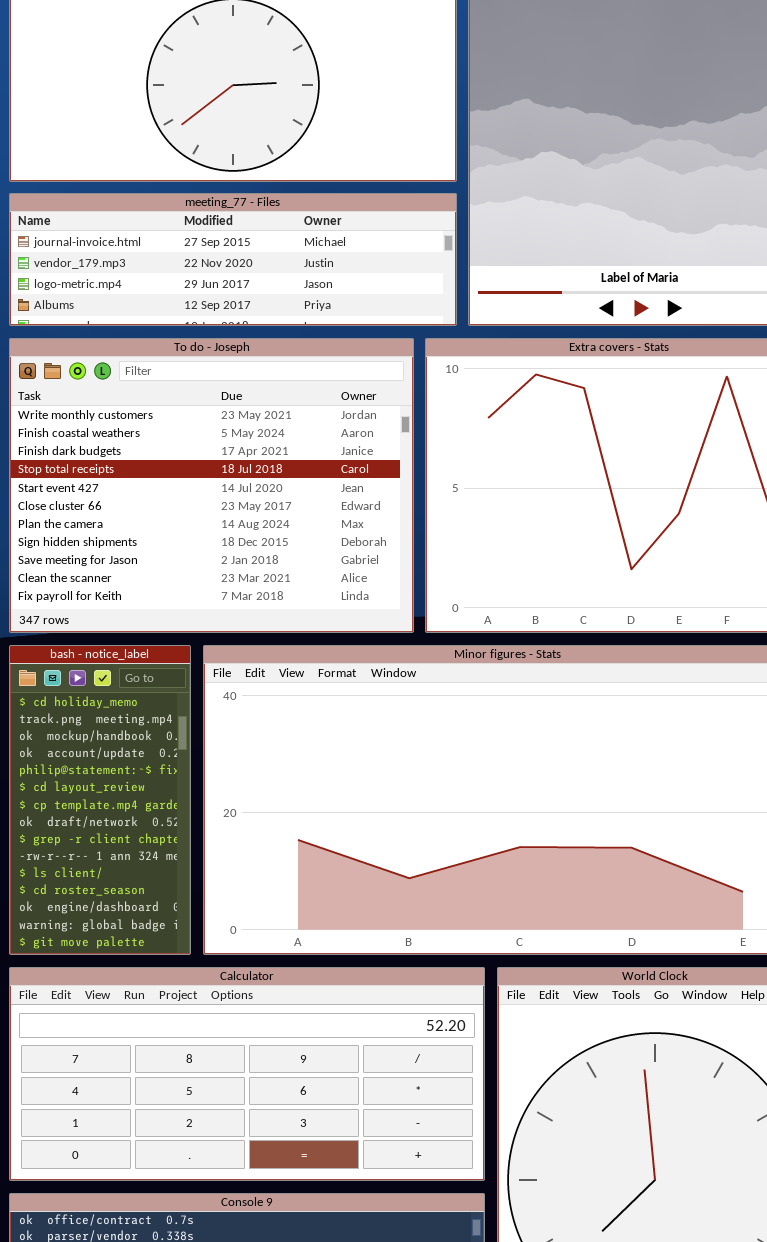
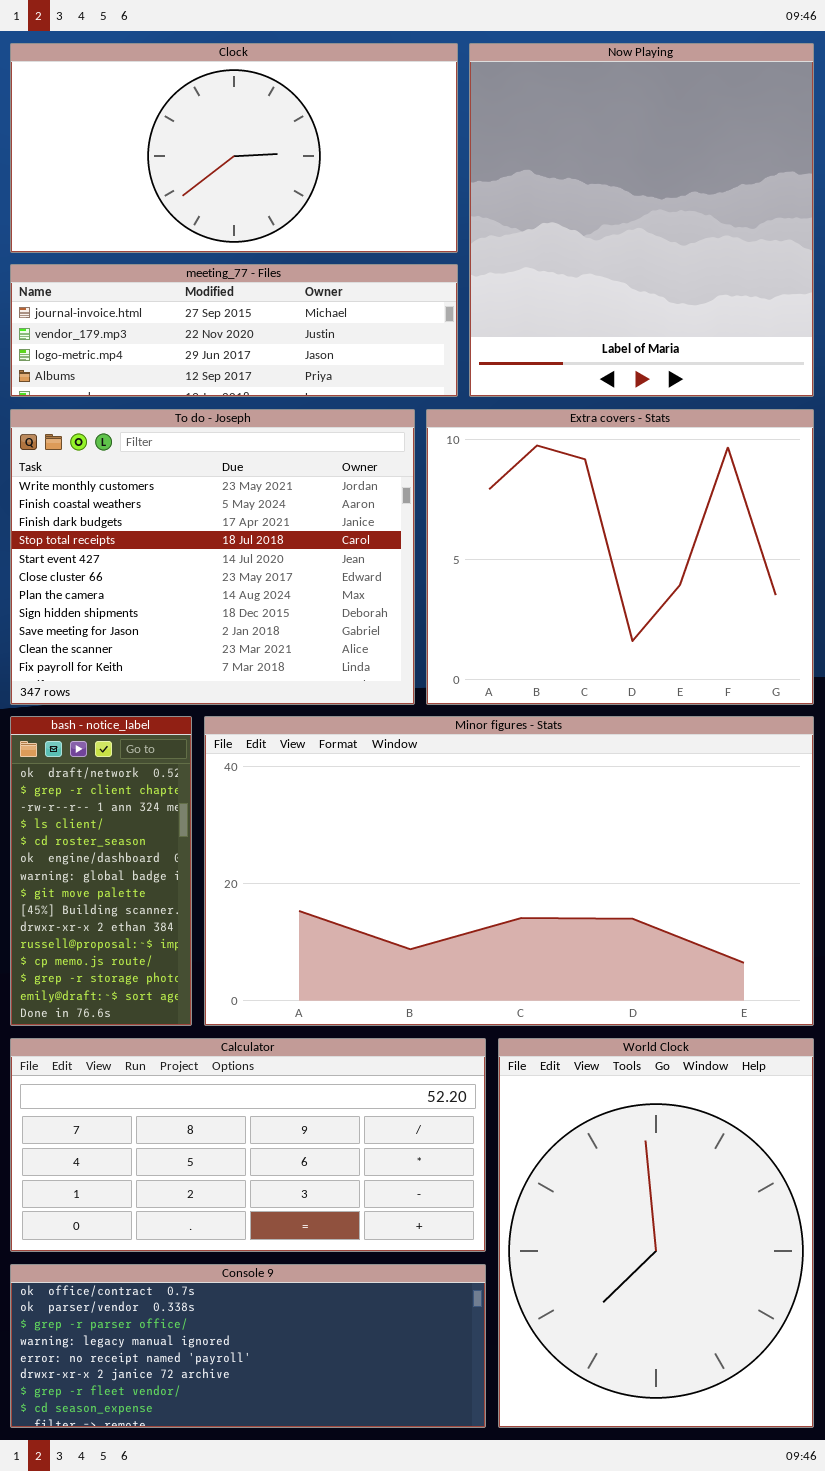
bash - notice_label: [9,645,191,955] -> [10,716,192,1026], scrolled down 7 rows

